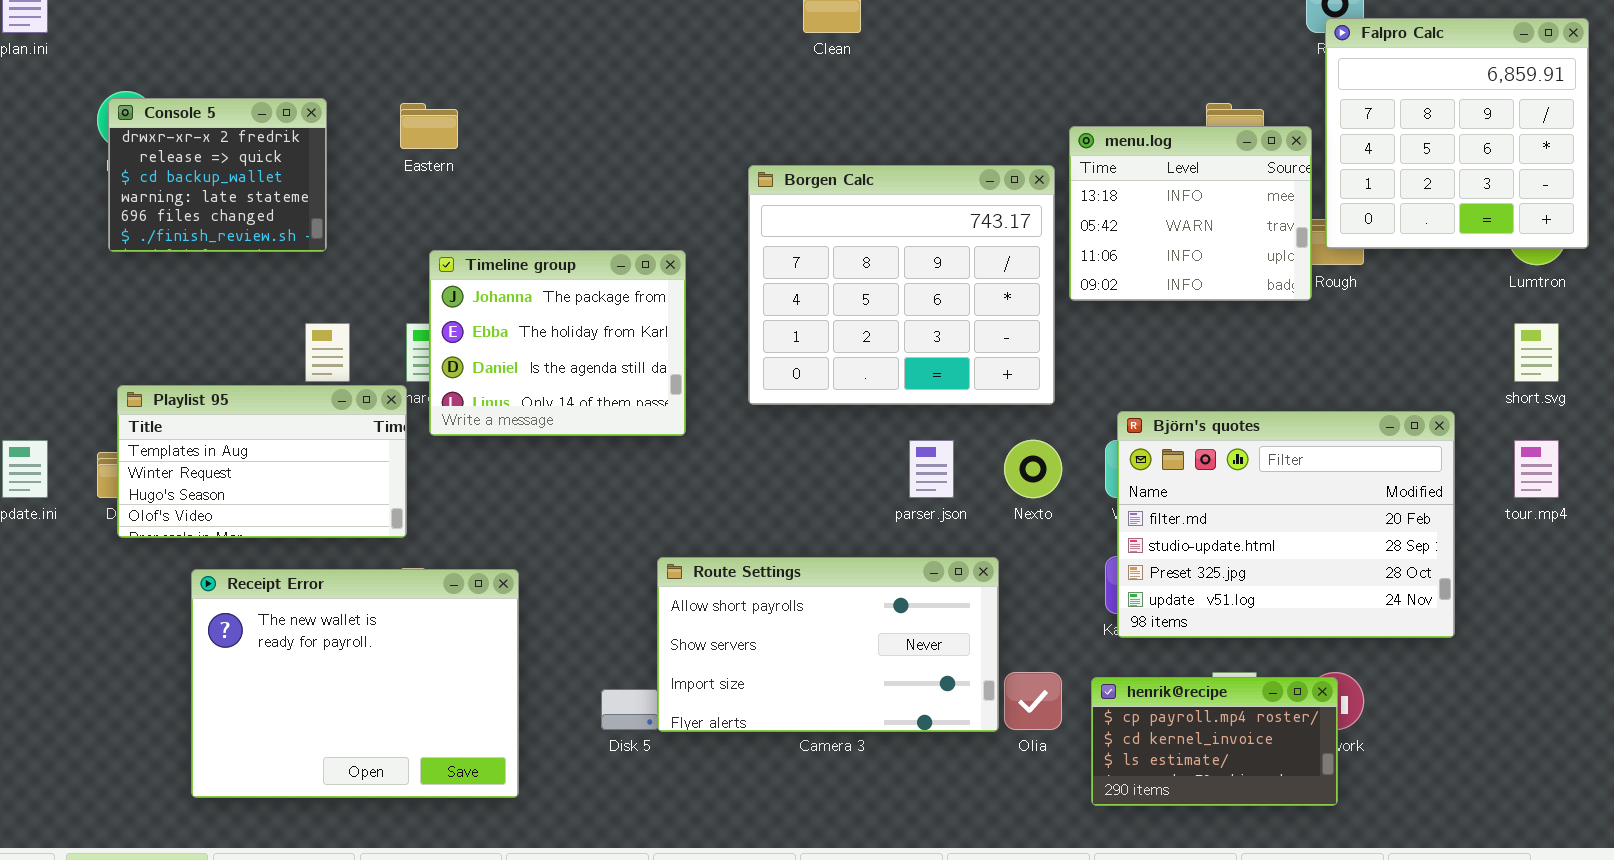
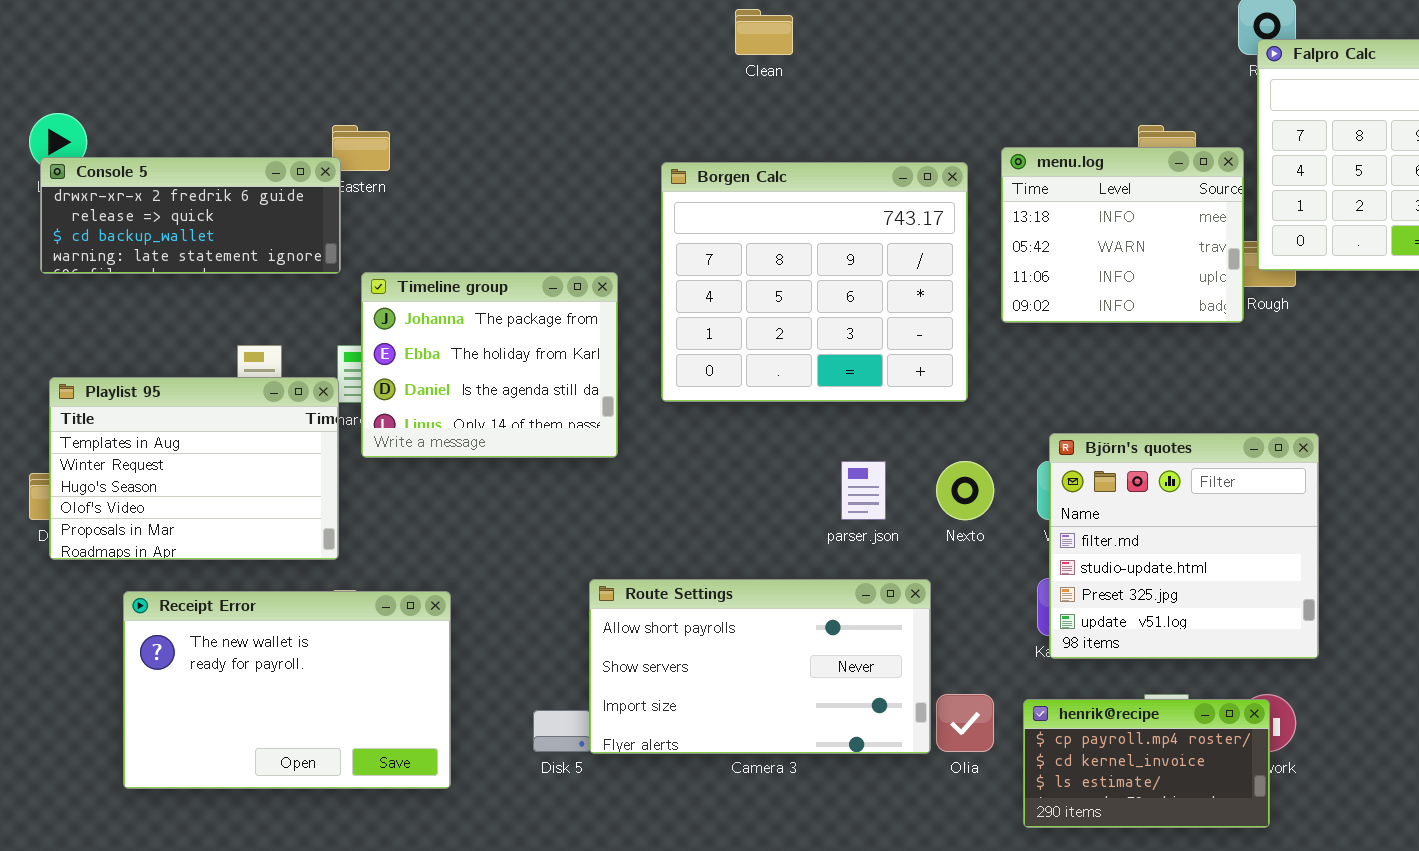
Console 5: [108,98,327,252] -> [40,157,341,274], resized
Borgen Calc: [748,165,1055,405] -> [661,162,968,402], moved
Playlist 95: [117,385,407,538] -> [49,377,339,560], resized
Björn's quotes: [1117,411,1455,638] -> [1049,433,1319,659], resized
Receipt Error: [191,569,519,798] -> [123,591,451,789], resized

